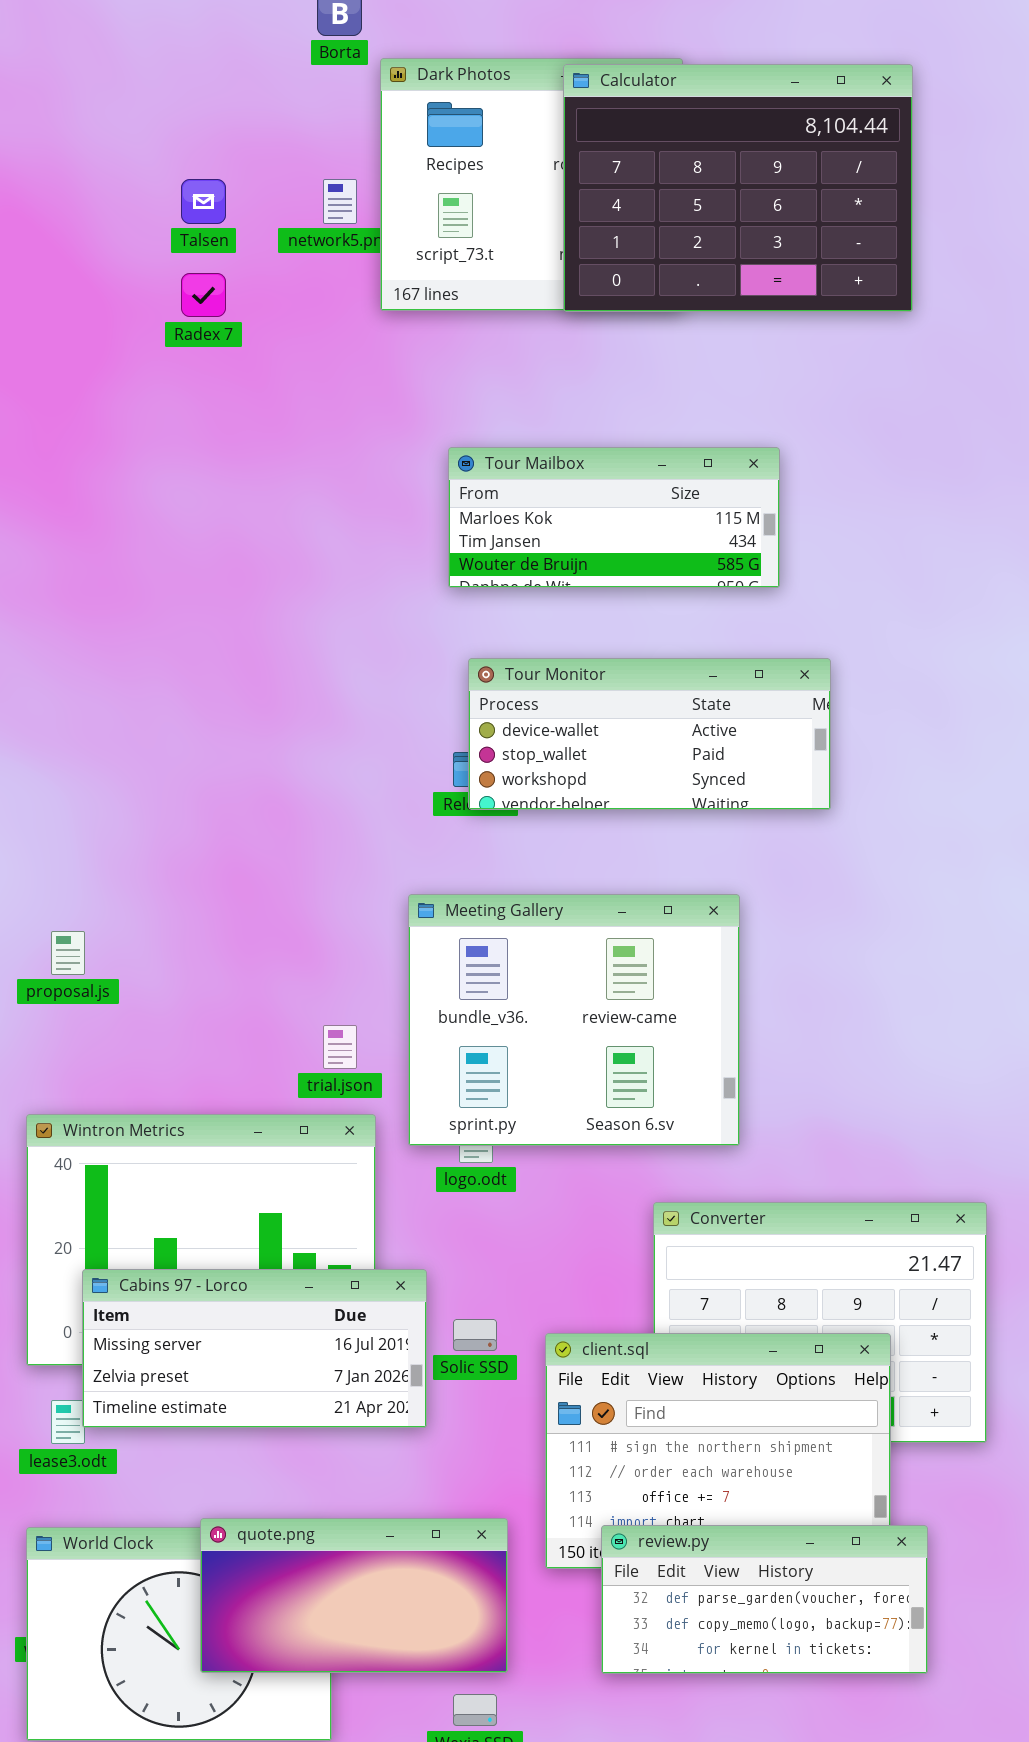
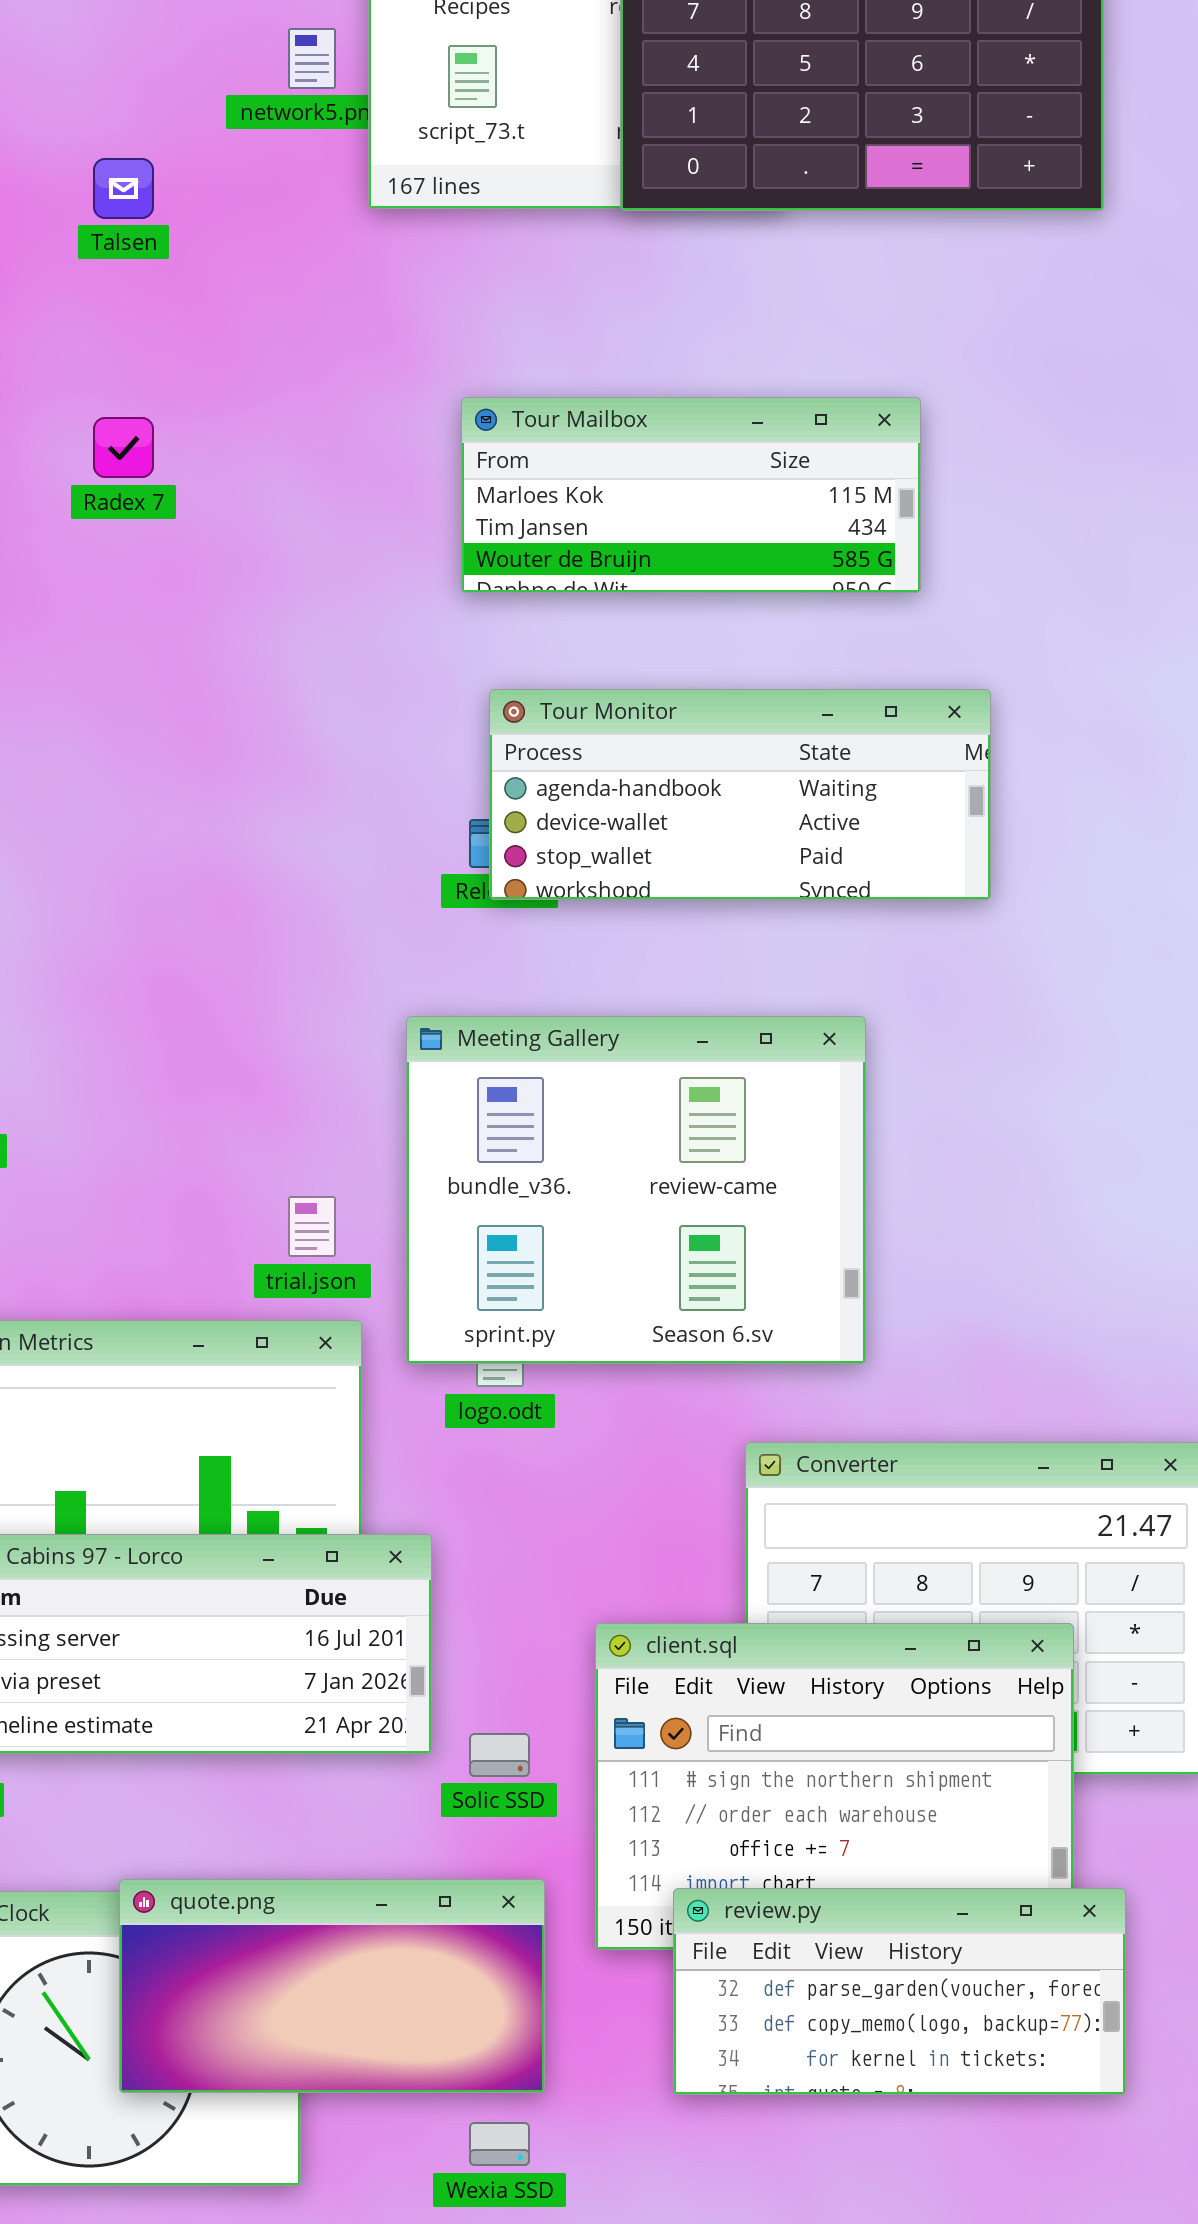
Talsen: [181,179,226,224] -> [93,158,154,219], moved
Radex 7: [181,273,226,317] -> [93,417,154,478], moved
Tour Monitor: [468,658,831,810] -> [489,689,991,900], scrolled up 1 row
Solic SSD: [453,1319,497,1351] -> [469,1733,530,1777], moved

